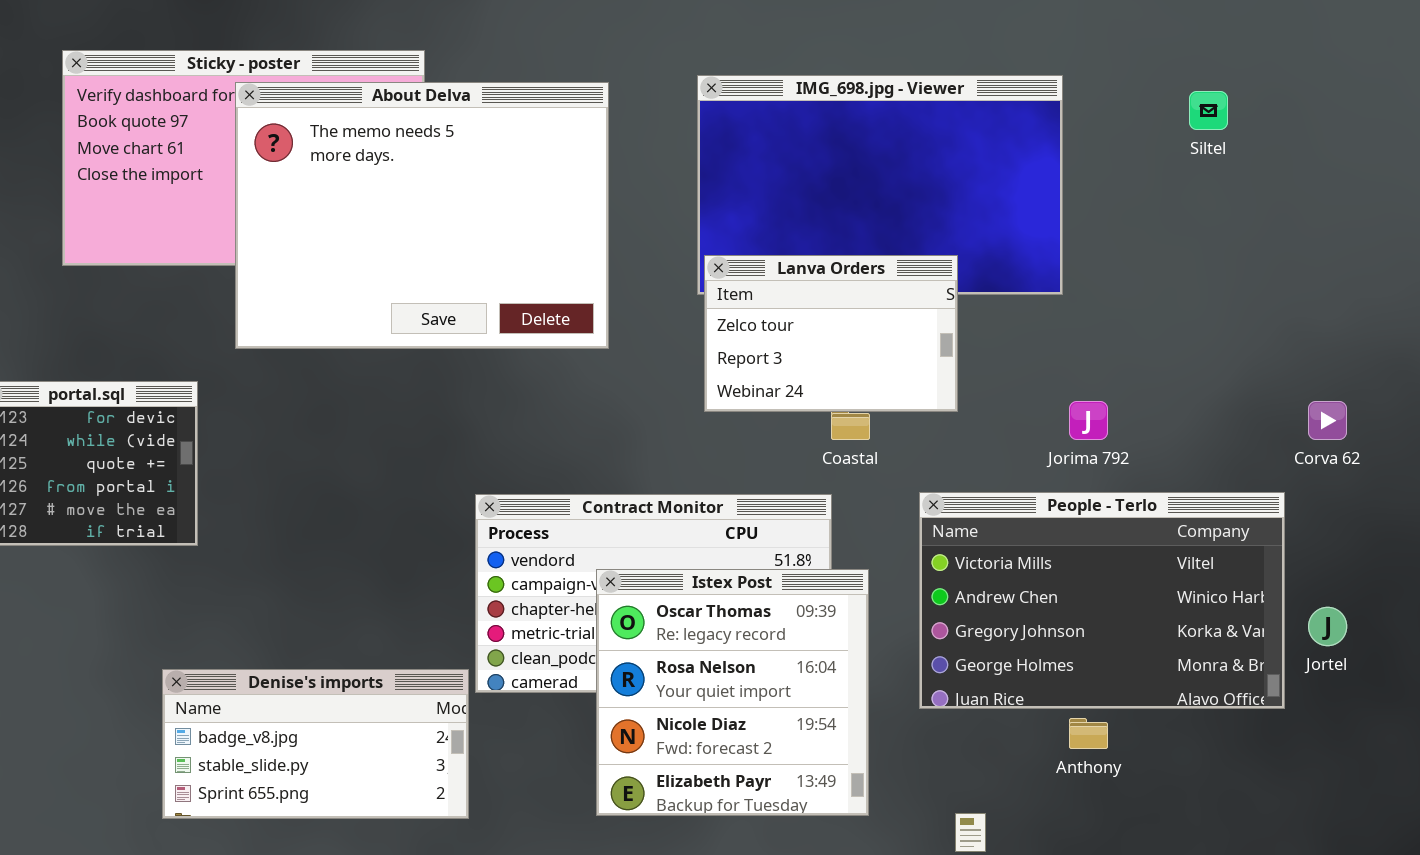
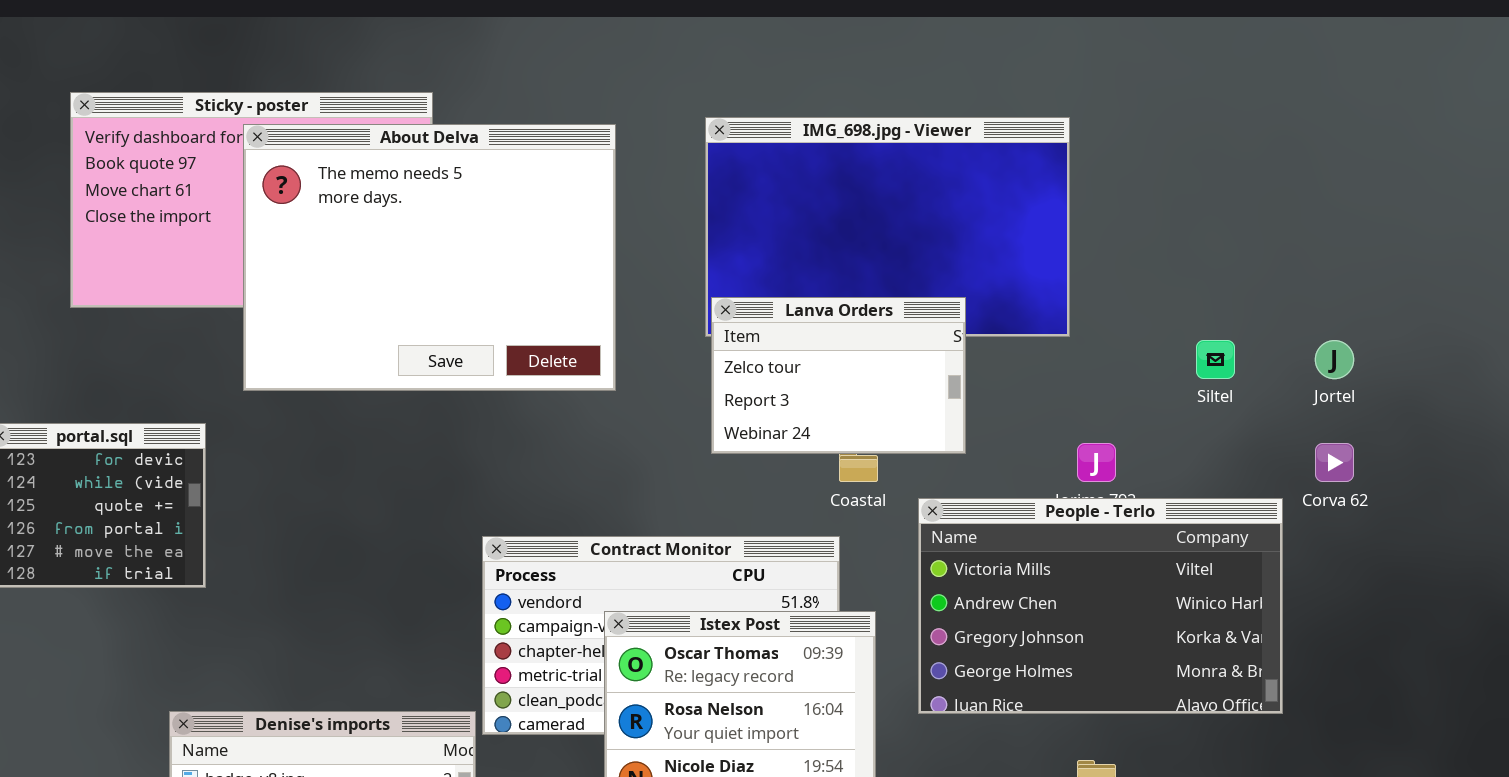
Siltel: [1189,91,1228,130] -> [1196,340,1235,379], moved
People - Terlo: [919,492,1285,709] -> [918,498,1283,714], moved
Jortel: [1308,607,1347,646] -> [1315,340,1354,379], moved

